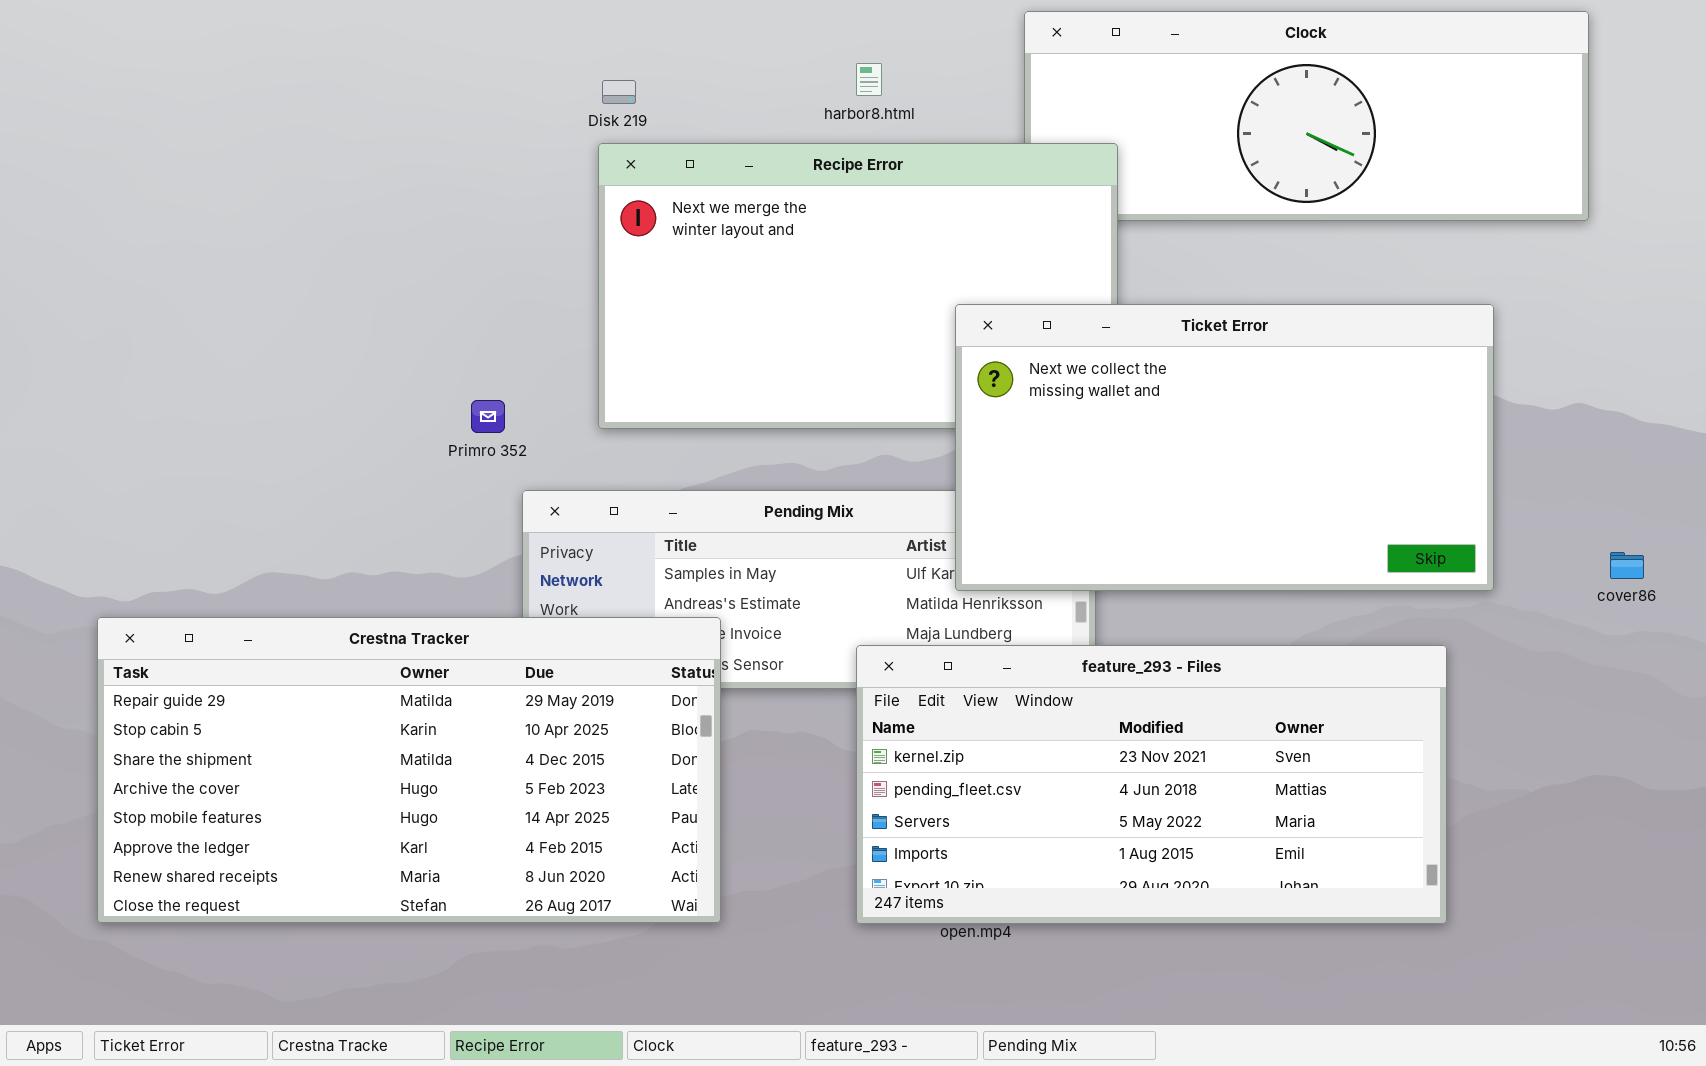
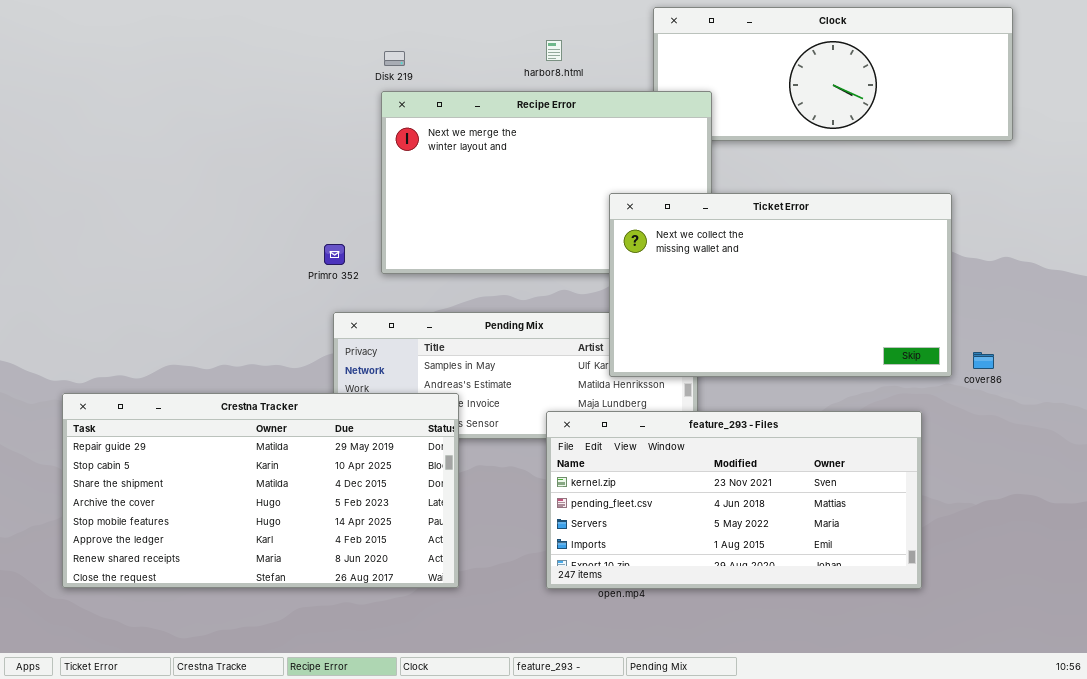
Primro 352: [471,400,505,433] -> [324,244,345,265], moved
cover86: [1610,552,1644,579] -> [973,352,994,369], moved

